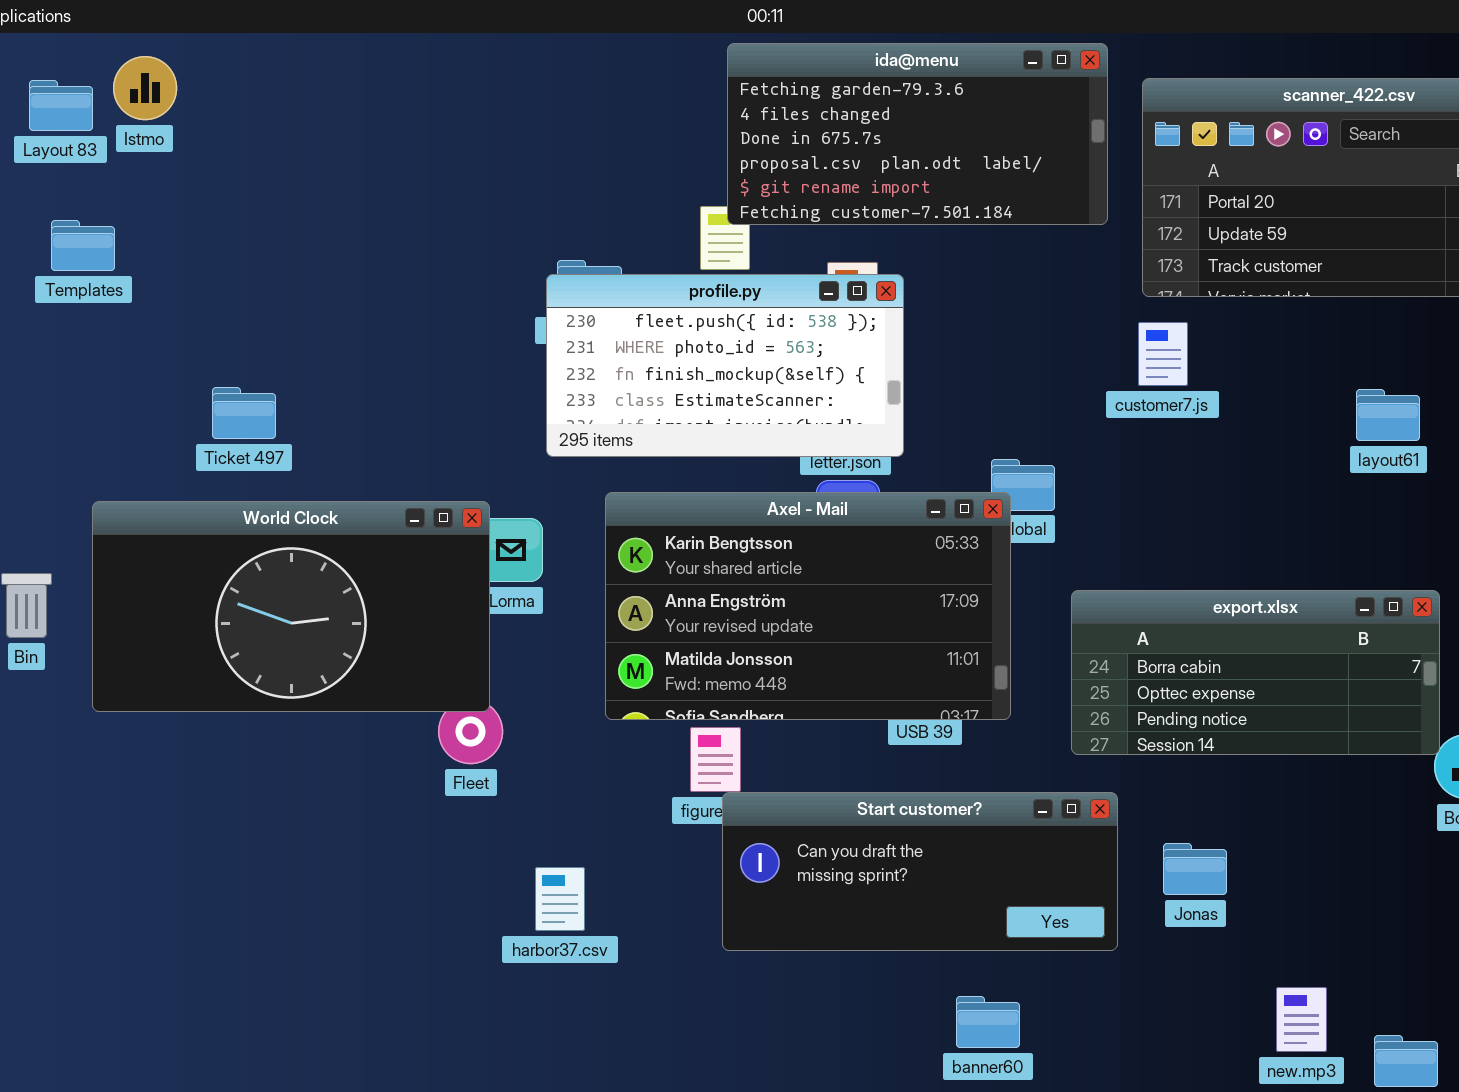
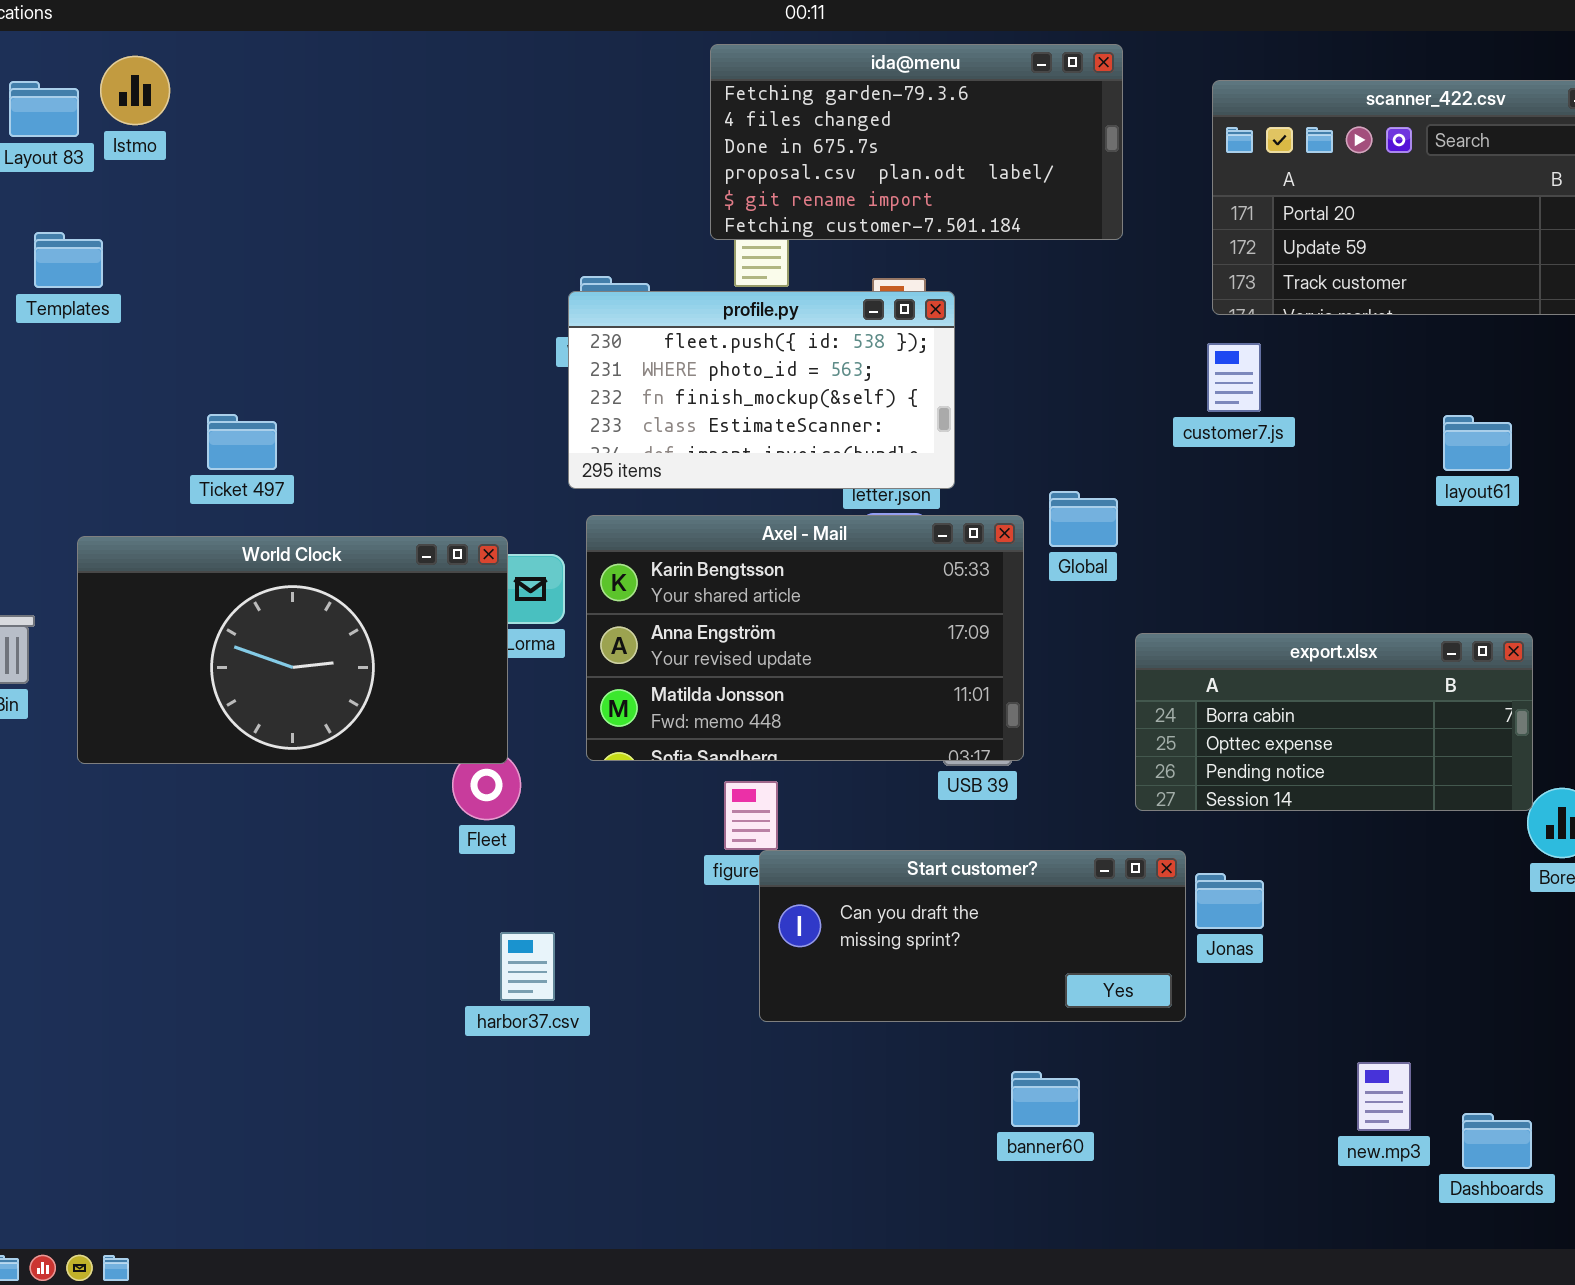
ida@menu: [727,43,1108,225] -> [710,44,1123,240], moved
Axel - Mail: [605,492,1011,720] -> [586,515,1024,761], moved
Jonas: [1163,843,1227,895] -> [1195,873,1264,929], moved
harbor37.csv: [535,867,585,931] -> [500,932,555,1001], moved

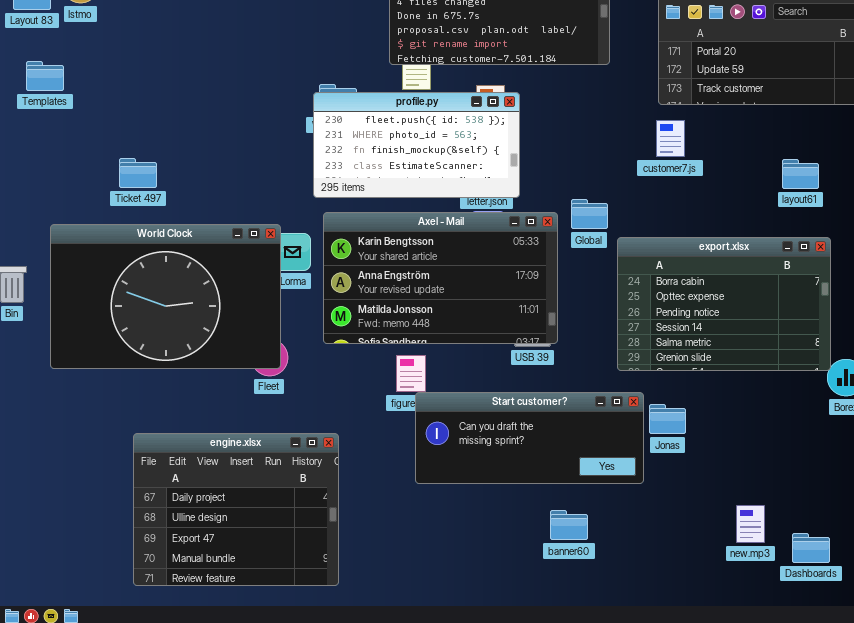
World Clock: [77,536,508,764] -> [50,224,281,369], resized
export.xlsx: [1135,633,1533,811] -> [617,237,831,371], resized
engine.xlsx: none -> [133,433,339,586], opened

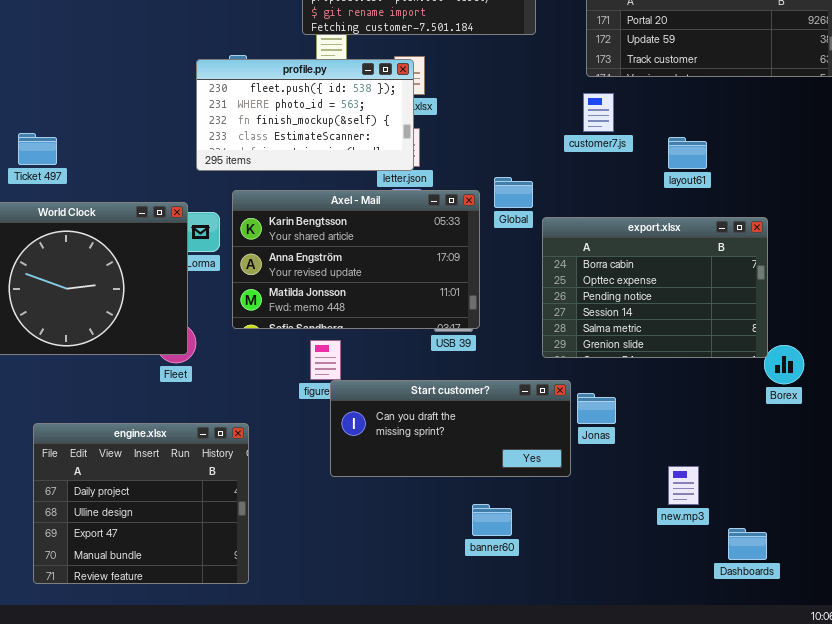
profile.py: [313,92,520,198] -> [196,59,414,171], moved
layout61: [782,159,819,189] -> [668,137,707,169], moved
new.mp3: [736,505,765,543] -> [668,466,699,505], moved

